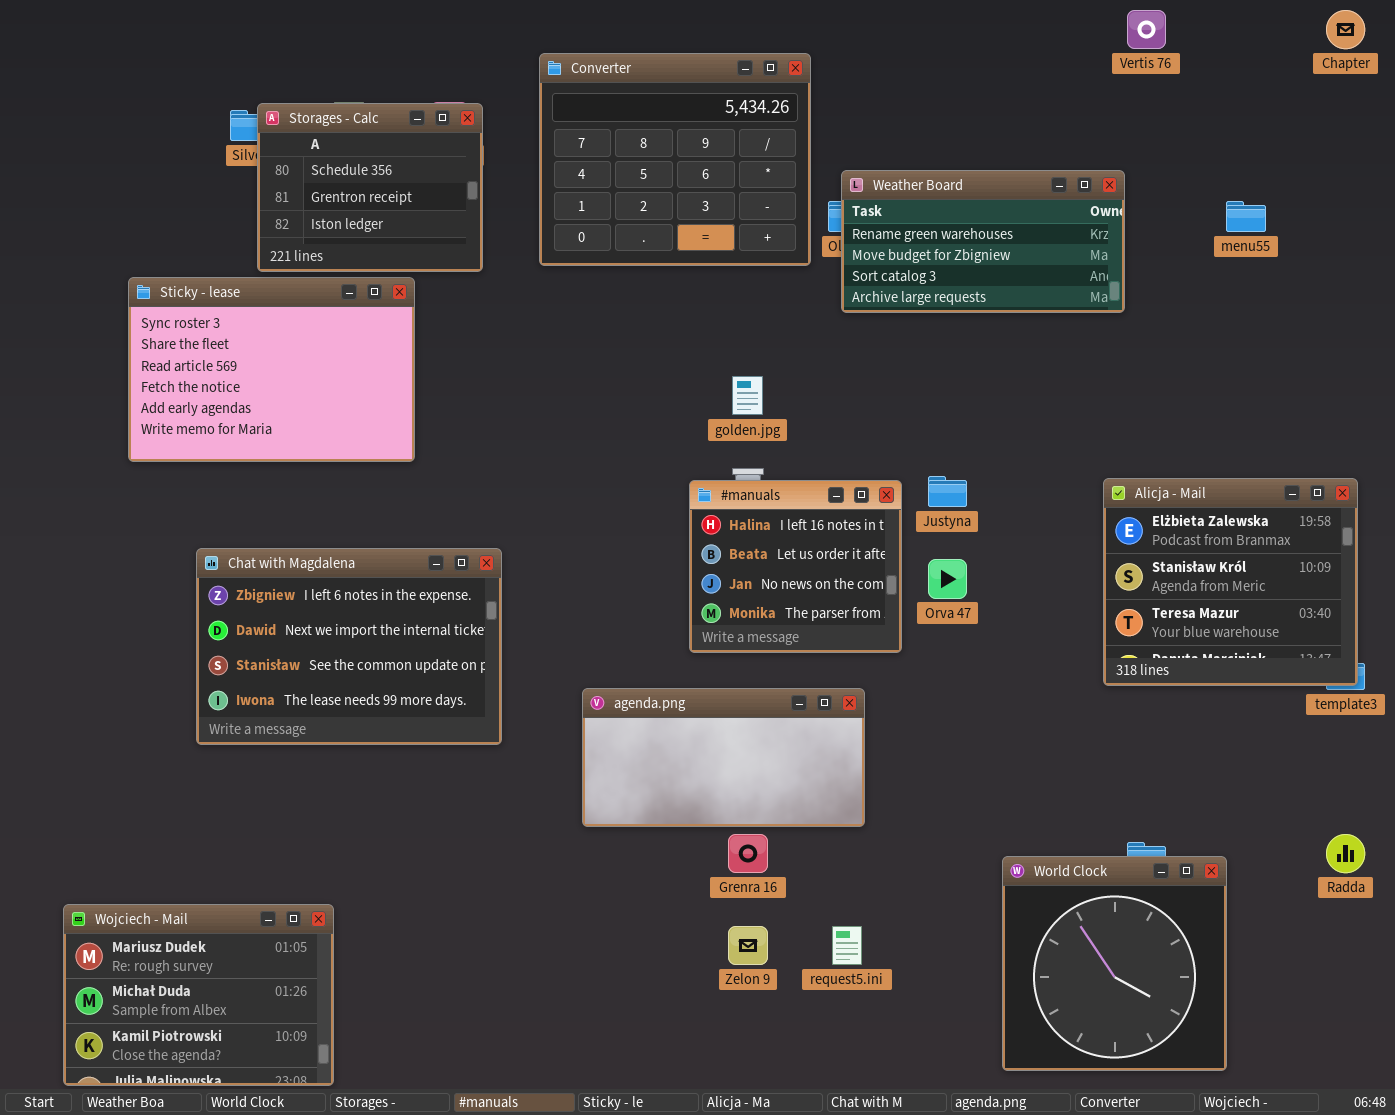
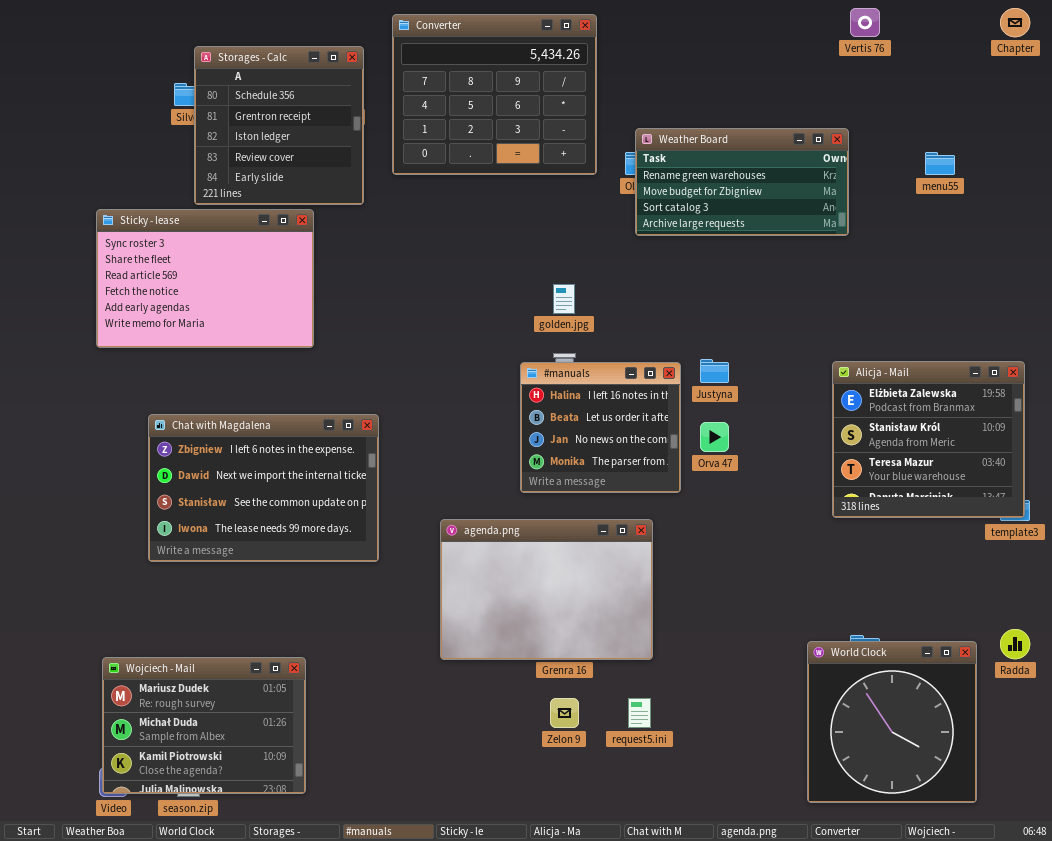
Converter: [539,53,811,266] -> [392,14,597,175], moved
Storages - Calc: [257,103,483,272] -> [194,46,364,205], resized
agenda.png: [582,688,865,827] -> [440,519,653,660], resized
World Clock: [1002,856,1227,1071] -> [807,641,977,803], moved
Wojciech - Mail: [63,904,334,1086] -> [102,657,306,794], moved

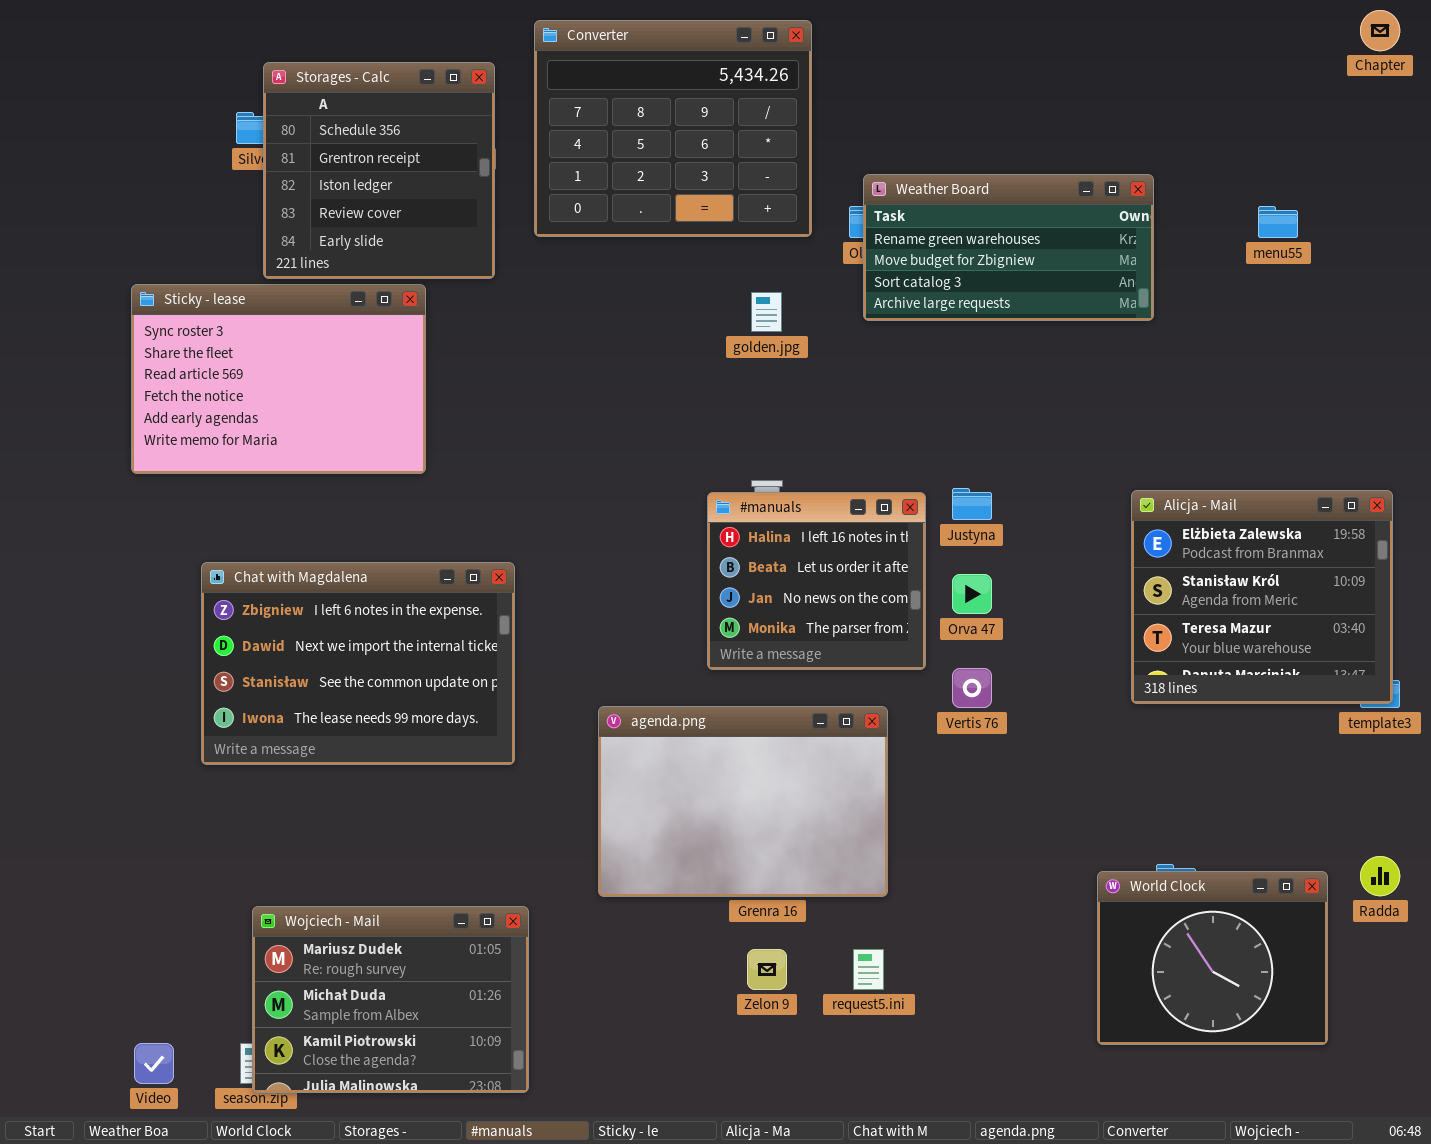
Vertis 76: [850,8,880,37] -> [952,668,992,708], moved
golden.jpg: [553,284,575,314] -> [751,292,782,332], moved
World Clock: [807,641,977,803] -> [1097,871,1328,1045], resized
Wojciech - Mail: [102,657,306,794] -> [252,906,529,1093], moved

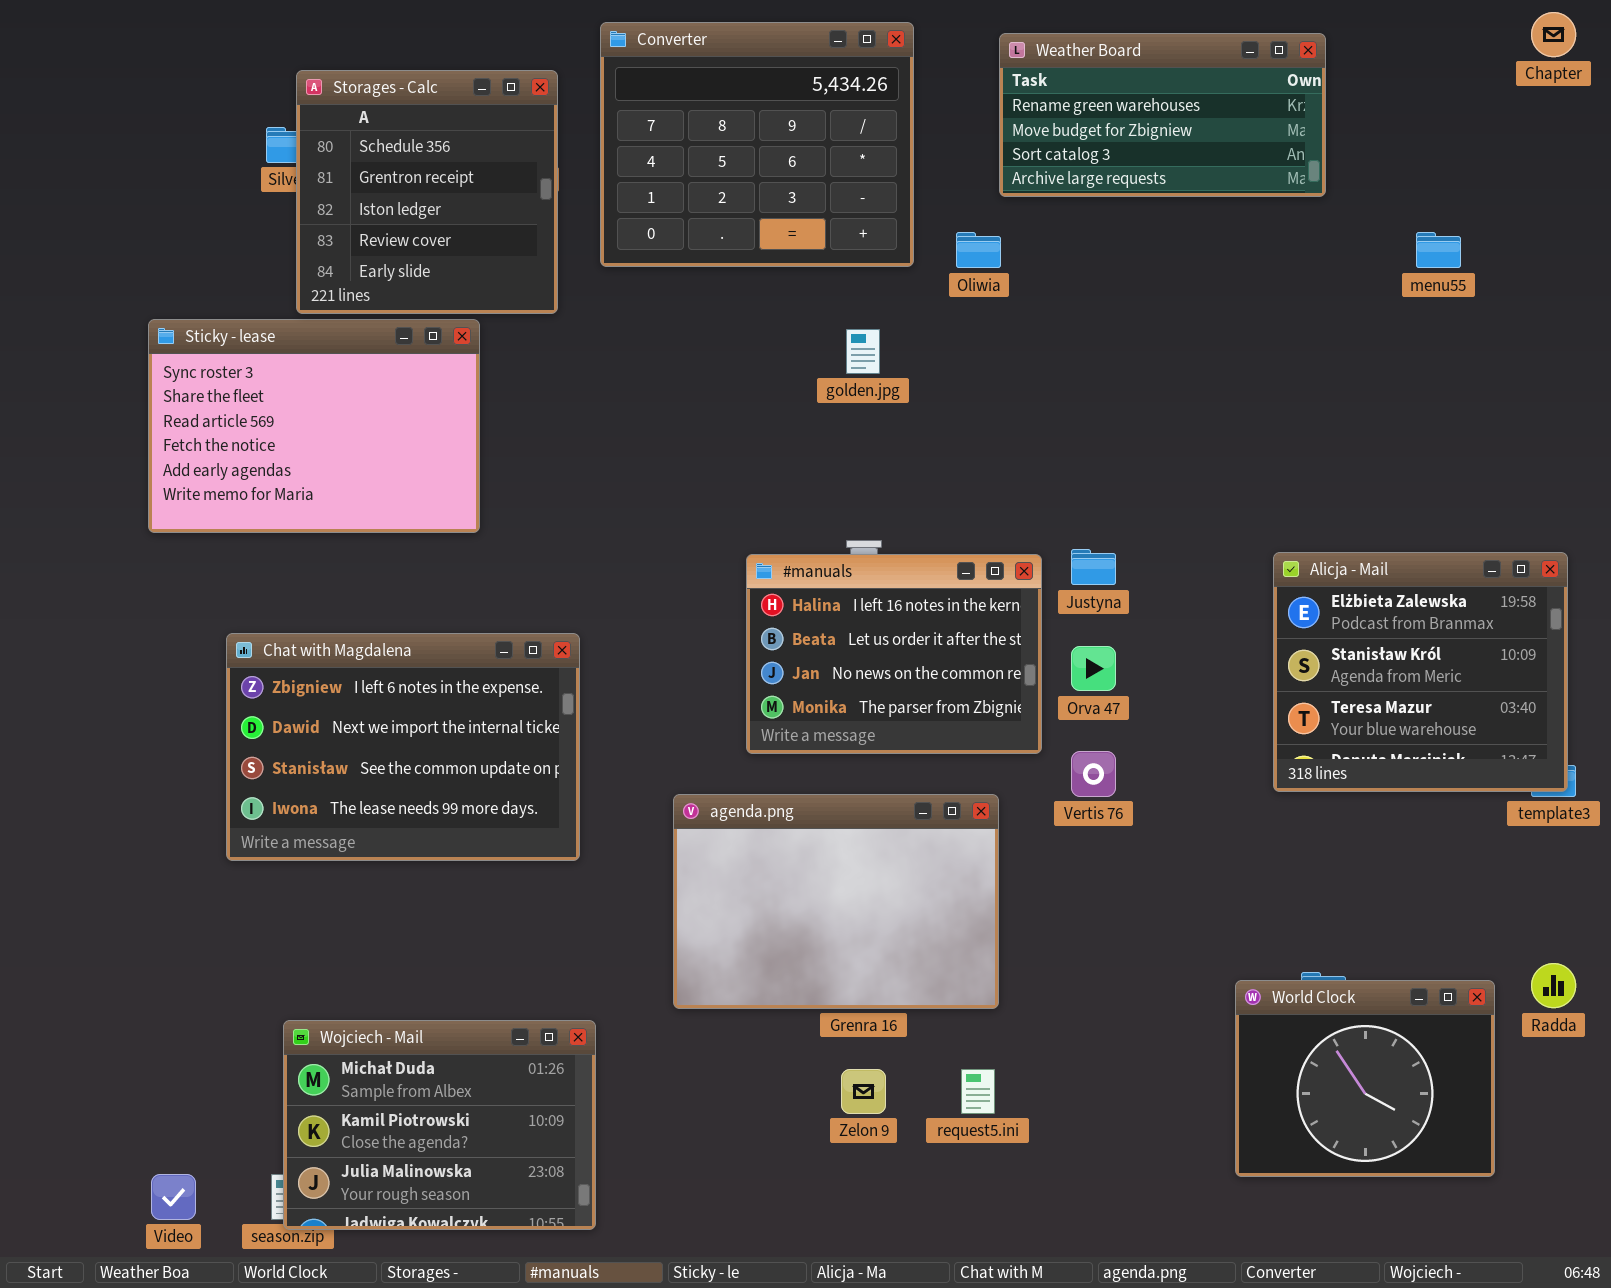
Weather Board: [863,174,1154,321] -> [999,33,1326,197], moved
#manuals: [707,492,926,670] -> [746,554,1042,754], resized
Wojciech - Mail: [252,906,529,1093] -> [283,1020,596,1230], scrolled down 1 row

